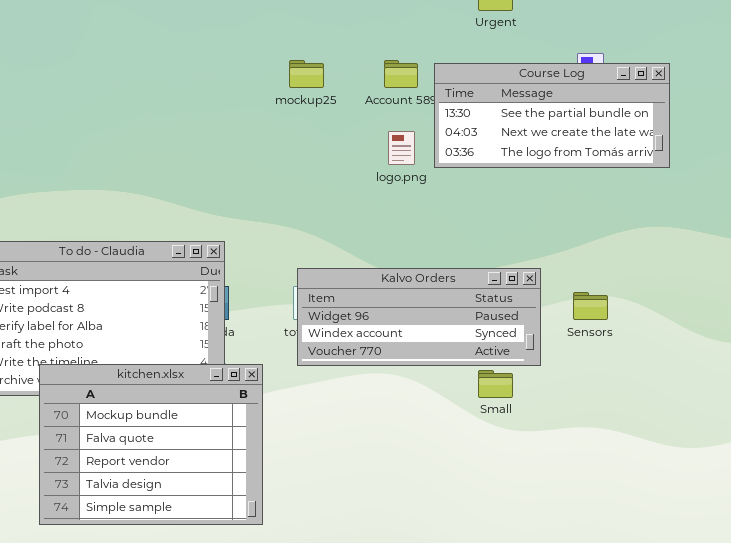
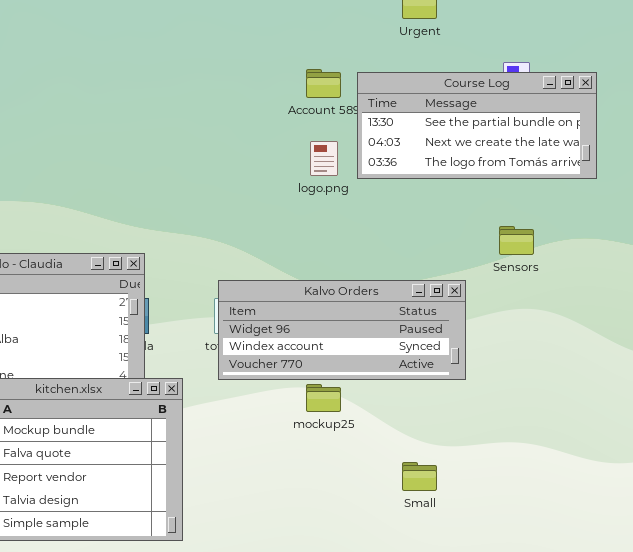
mockup25: [289,60,324,88] -> [306,384,341,412], moved
Sensors: [573,292,608,320] -> [499,226,534,255], moved
Small: [478,370,513,398] -> [402,462,437,491], moved

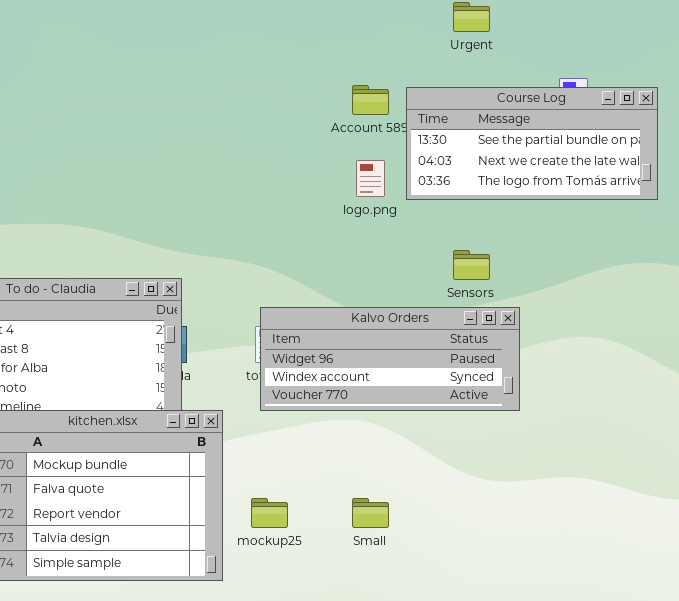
Sensors: [499,226,534,255] -> [453,250,490,280], moved
mockup25: [306,384,341,412] -> [251,498,288,528], moved
Small: [402,462,437,491] -> [352,498,389,528], moved

